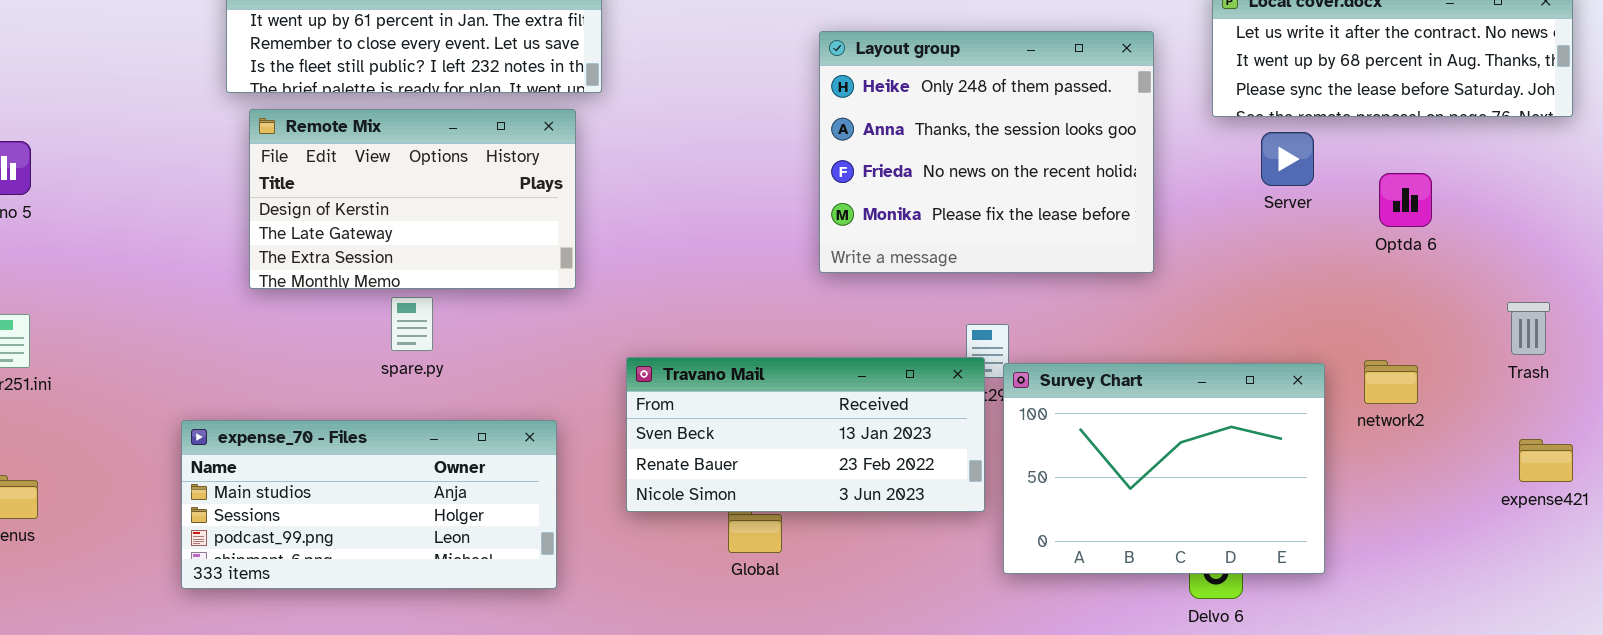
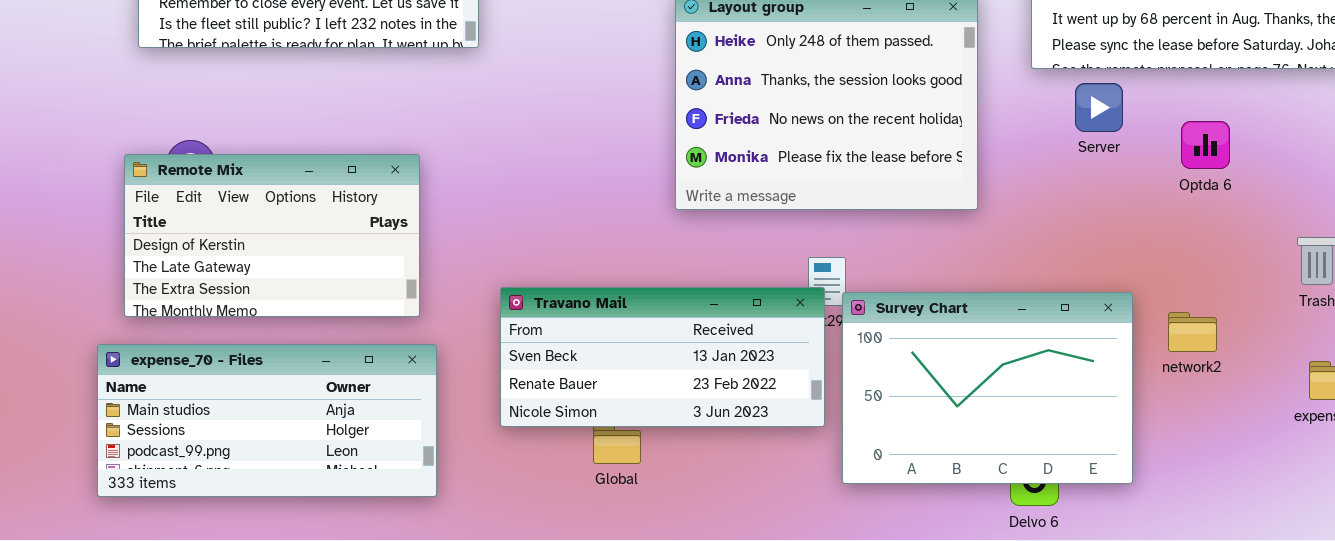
Remote Mix: [249,109,576,289] -> [124,154,420,317], moved
network2: [1364,360,1418,404] -> [1168,312,1217,352], moved

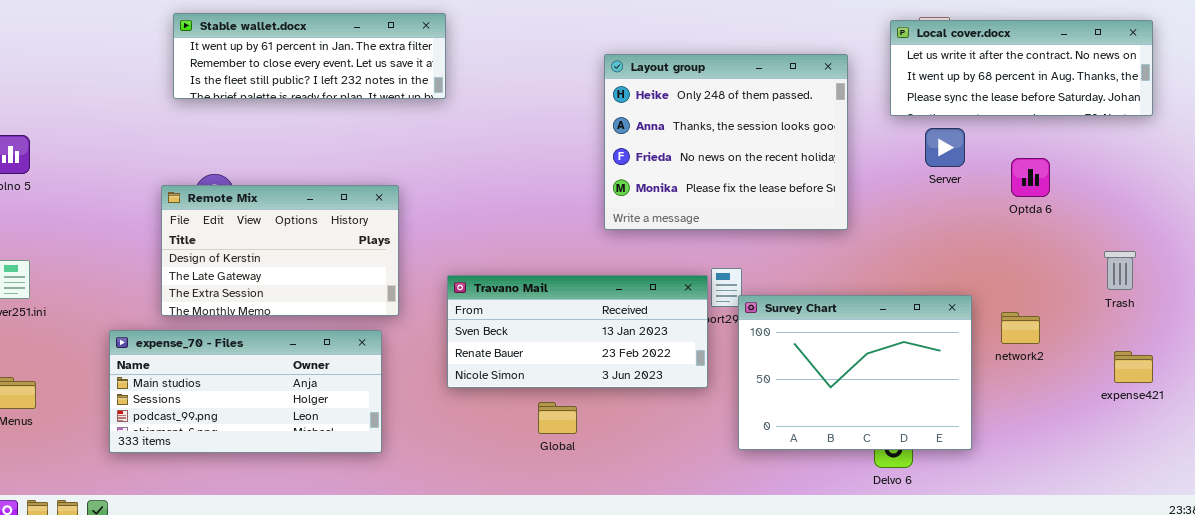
Travano Mail: [500,287,825,427] -> [447,275,708,388], moved
expense_70 - Files: [97,344,437,497] -> [109,330,382,453], moved

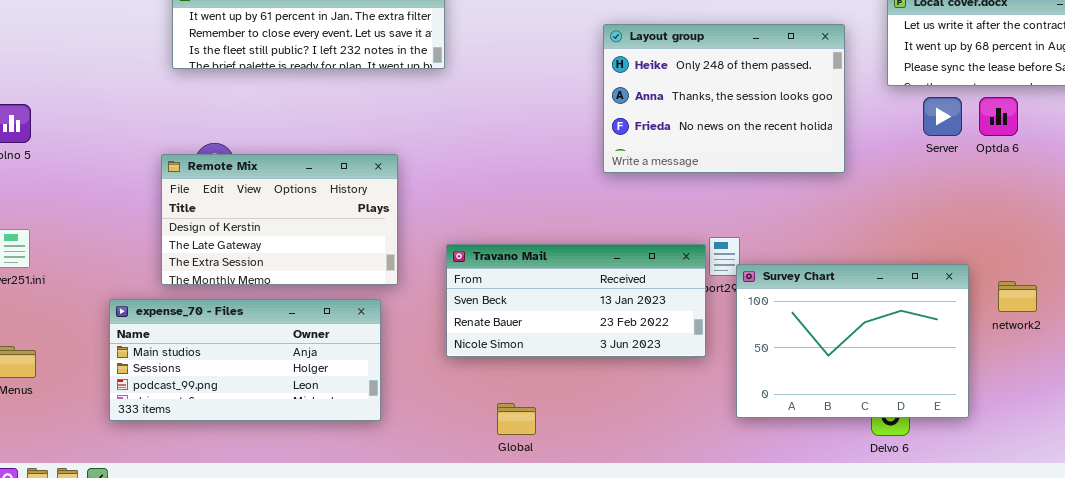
Layout group: [604,54,848,230] -> [603,24,845,173], resized
Optda 6: [1011,158,1050,197] -> [979,97,1018,136], moved
Global: [538,402,577,434] -> [497,403,536,435], moved

